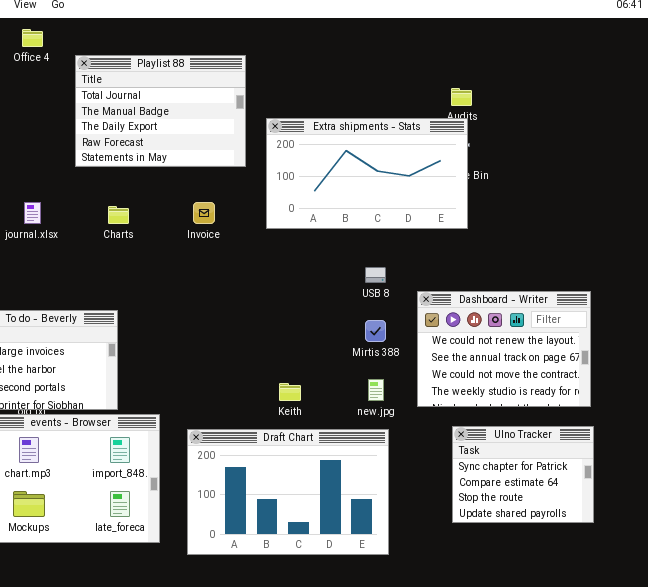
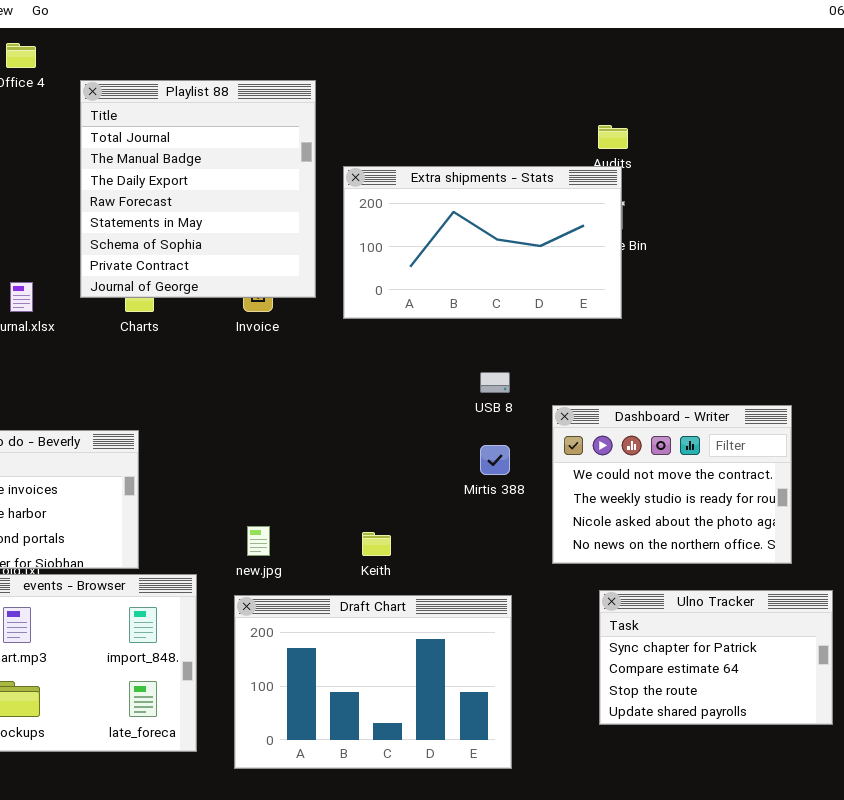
Playlist 88: [75,55,246,167] -> [80,80,316,298], resized
Dashboard - Writer: [417,291,591,407] -> [552,405,792,564], scrolled down 2 rows
new.jpg: [368,379,384,401] -> [247,526,270,556], moved
Ulno Tracker: [452,426,594,523] -> [599,590,833,725], resized

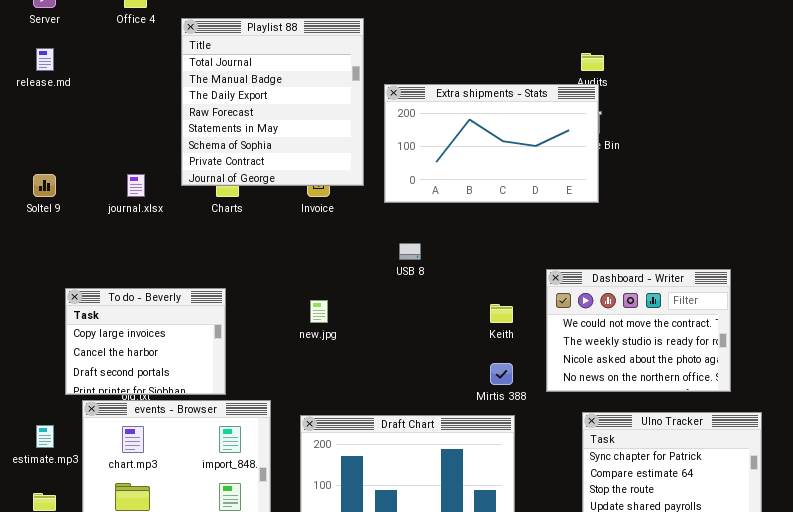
USB 8: [480,372,510,393] -> [399,243,421,260], moved
Mirtis 388: [480,445,510,475] -> [490,363,513,385], moved
new.jpg: [247,526,270,556] -> [310,300,328,323], moved
Keith: [362,532,391,556] -> [490,304,513,323], moved

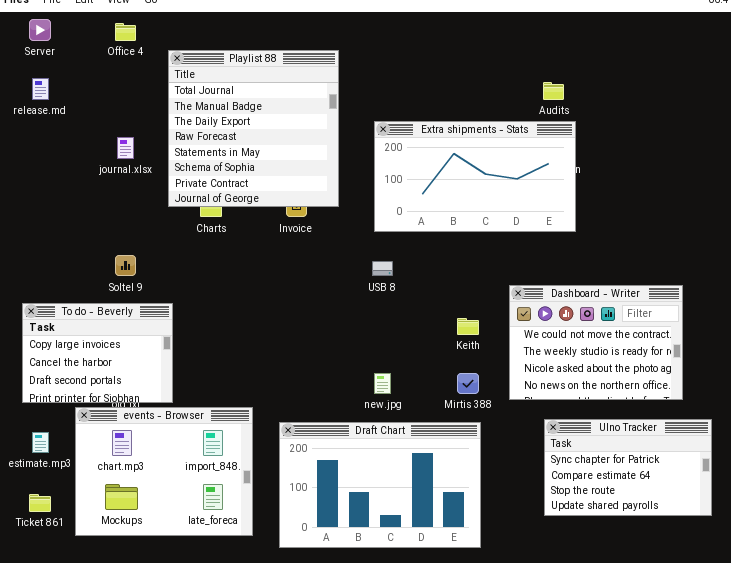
Extra shipments - Stats: [384,84,599,203] -> [374,121,576,232], moved
Soltel 9: [33,174,56,197] -> [115,255,136,276], moved
journal.xlsx: [127,174,145,197] -> [117,137,134,159], moved
To do - Beverly: [65,288,226,395] -> [22,303,173,403], moved
new.jpg: [310,300,328,323] -> [374,373,391,394], moved

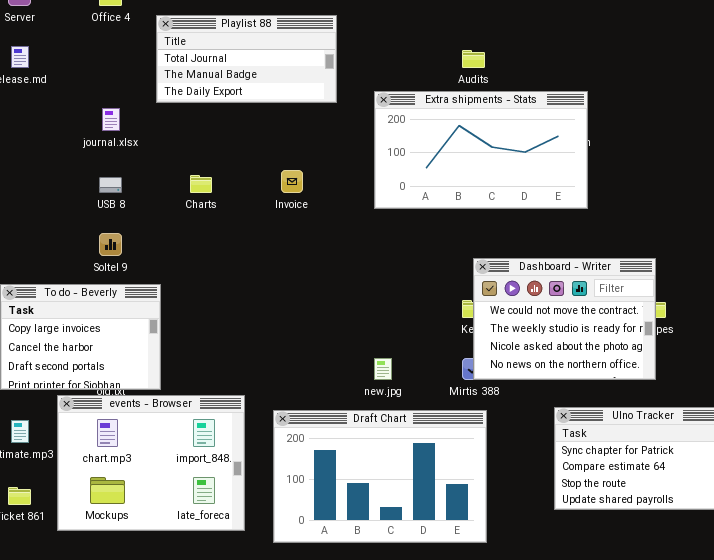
Playlist 88: [168,50,339,207] -> [156,15,337,103], resized
Audits: [543,82,564,100] -> [462,50,485,68], moved
USB 8: [372,261,393,276] -> [99,177,122,193], moved
Dashboard - Writer: [509,285,683,400] -> [473,258,656,380], moved

